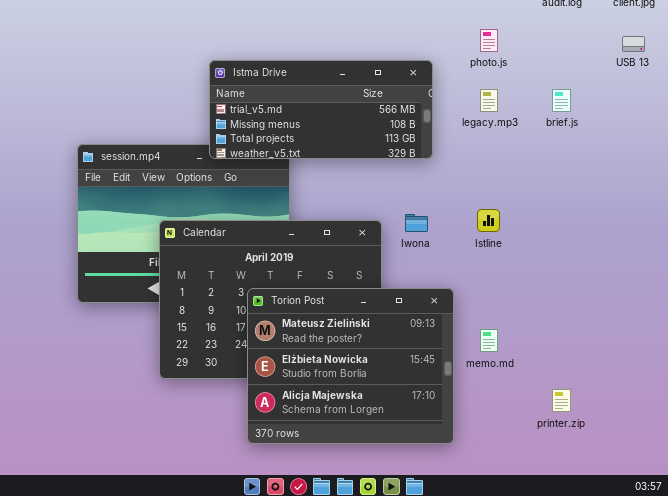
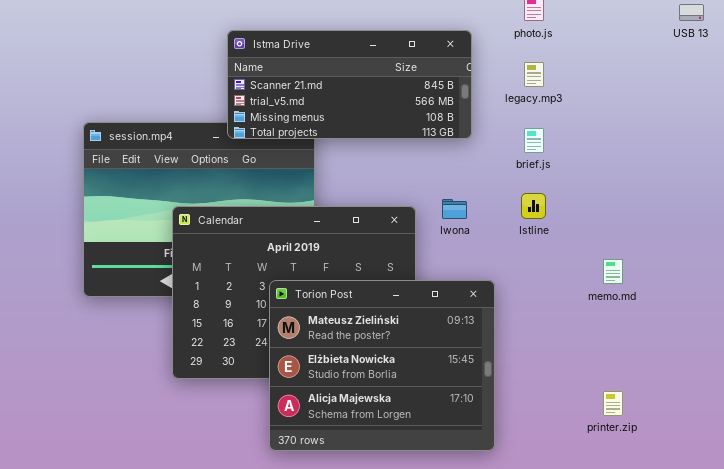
Istma Drive: [209,60,433,159] -> [227,30,472,139], scrolled up 1 row
brief.js: [552,89,571,112] -> [524,128,544,153], moved
memo.md: [480,329,498,352] -> [603,259,623,284], moved

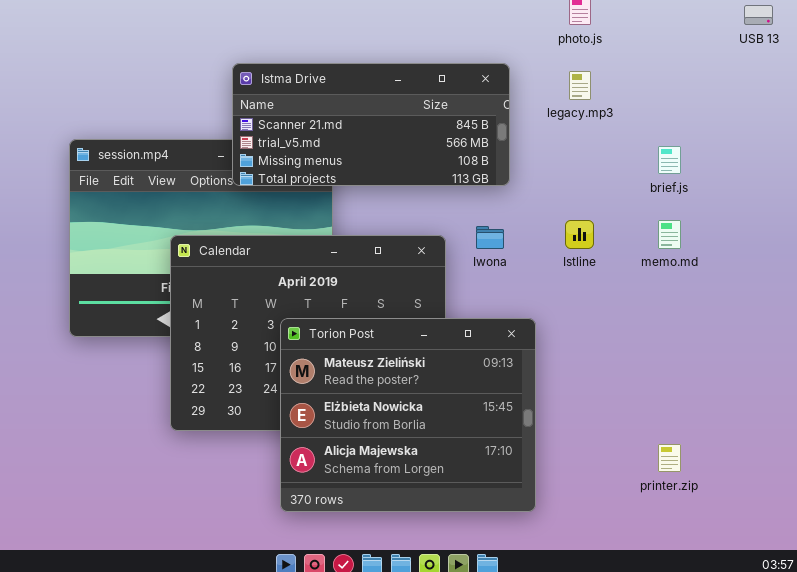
Istma Drive: [227,30,472,139] -> [232,63,510,186], moved
brief.js: [524,128,544,153] -> [658,146,681,174], moved
memo.md: [603,259,623,284] -> [658,220,681,249], moved

